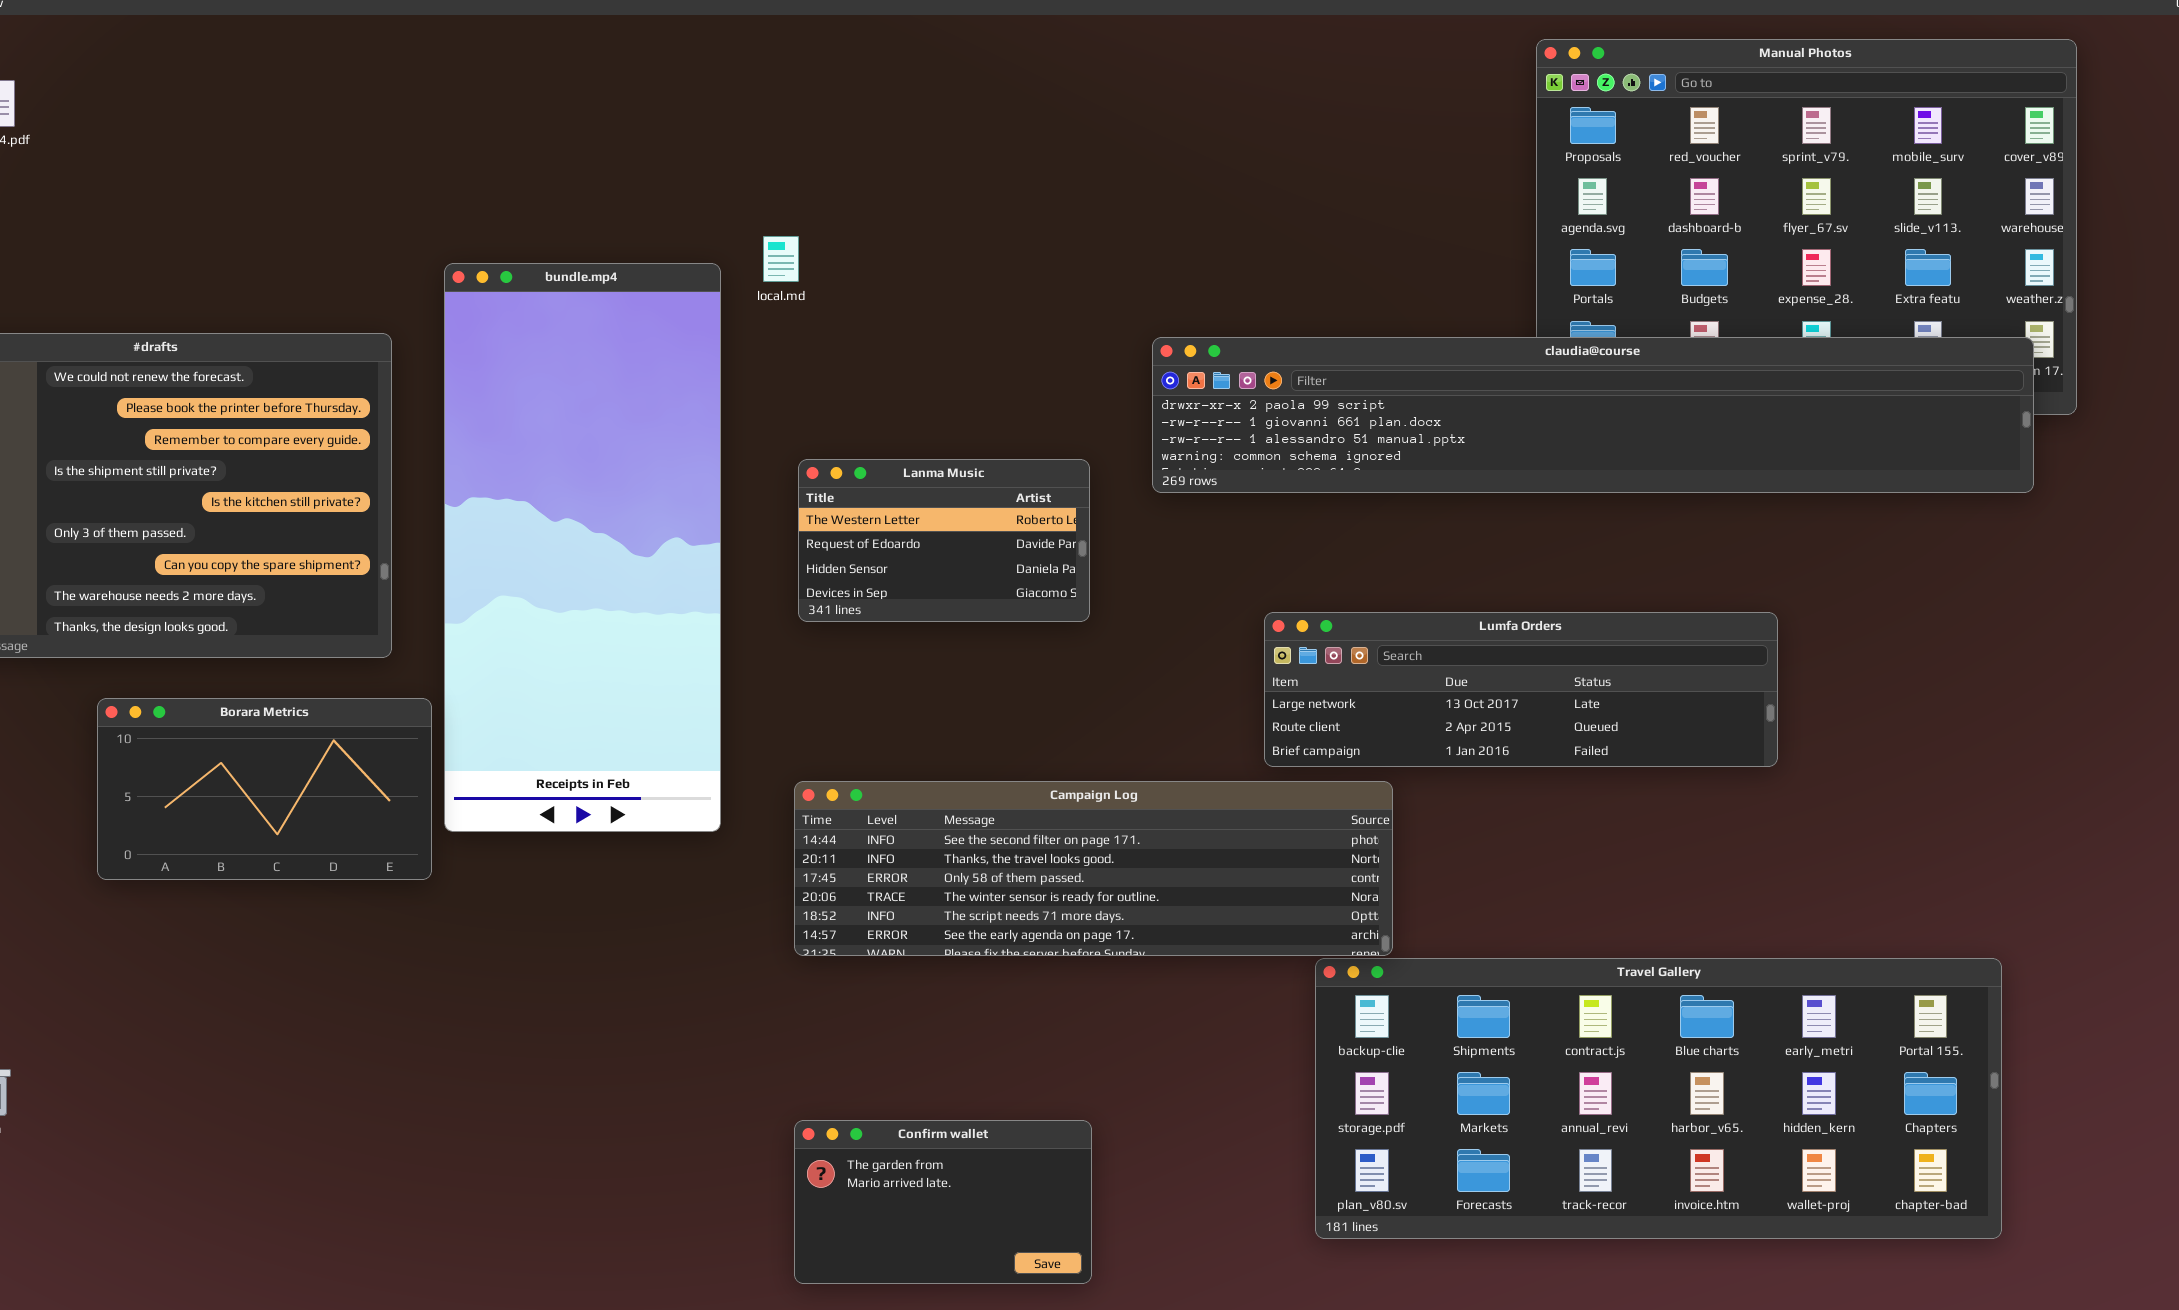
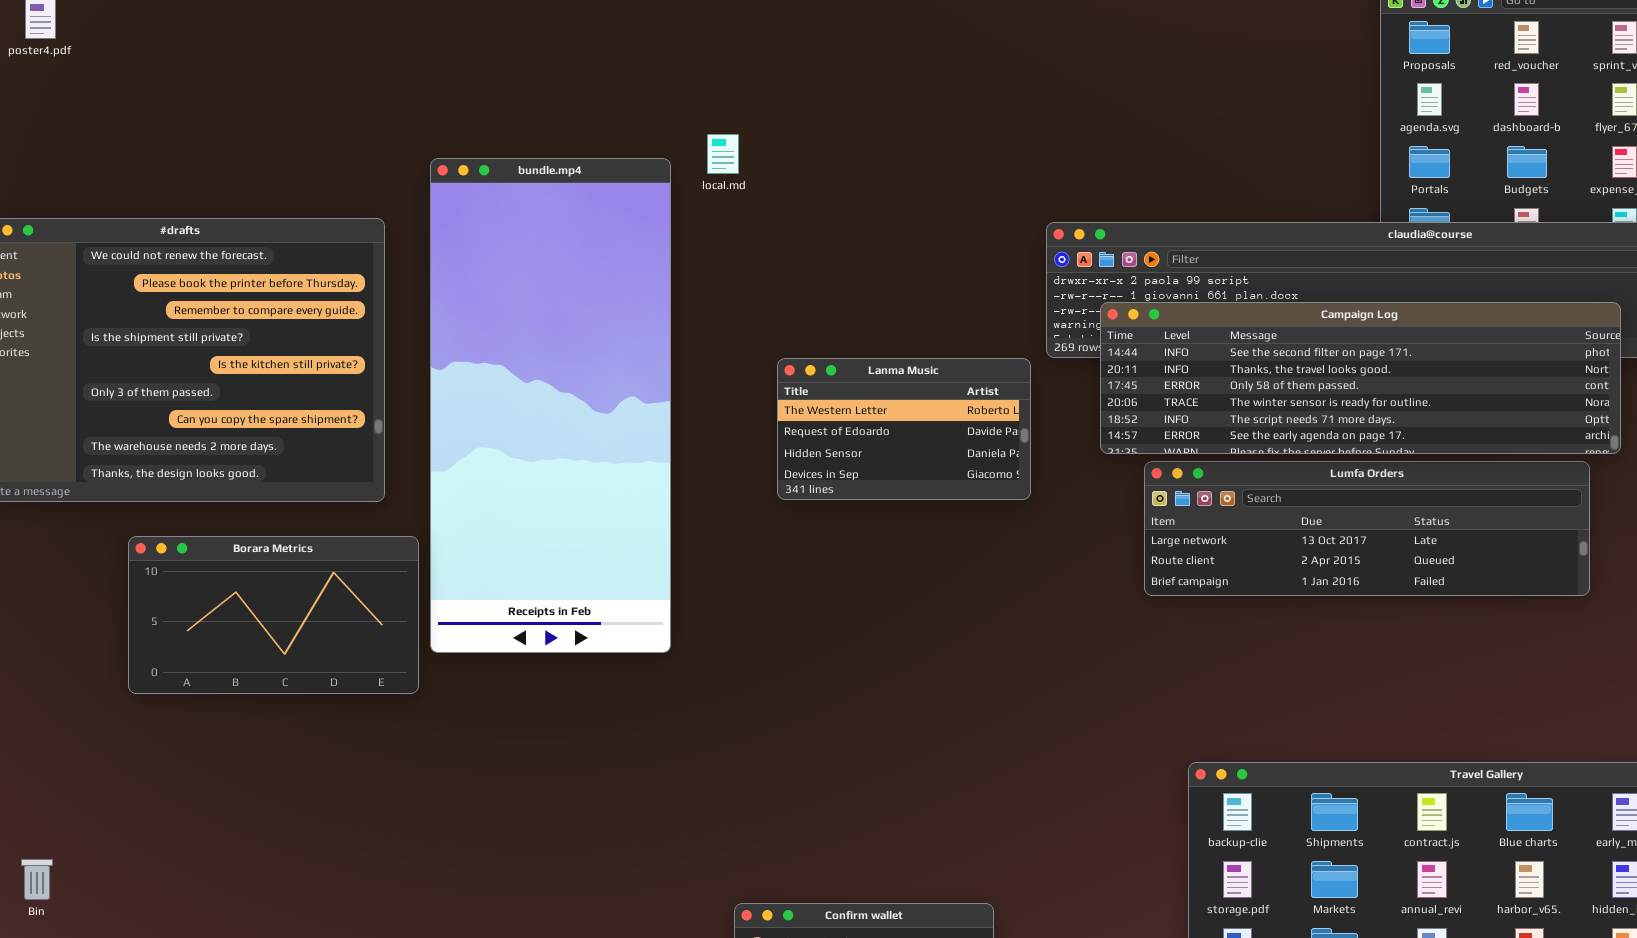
Lanma Music: [798,459,1090,622] -> [777,358,1031,500], moved
Campaign Log: [794,781,1393,956] -> [1100,302,1621,454], moved

